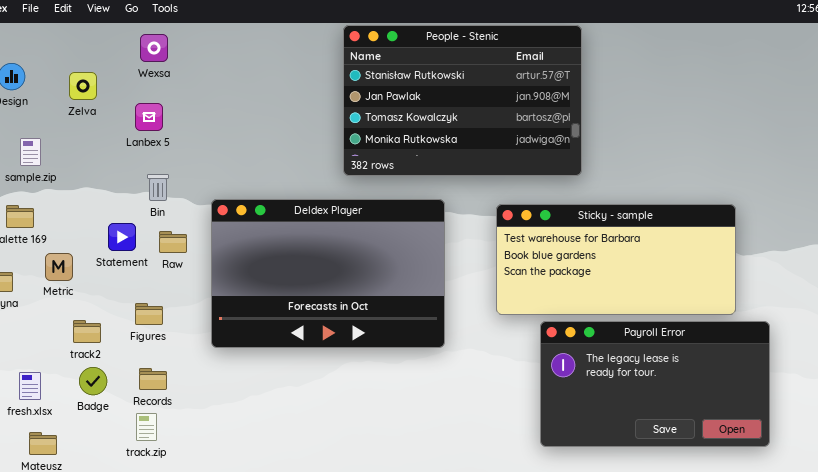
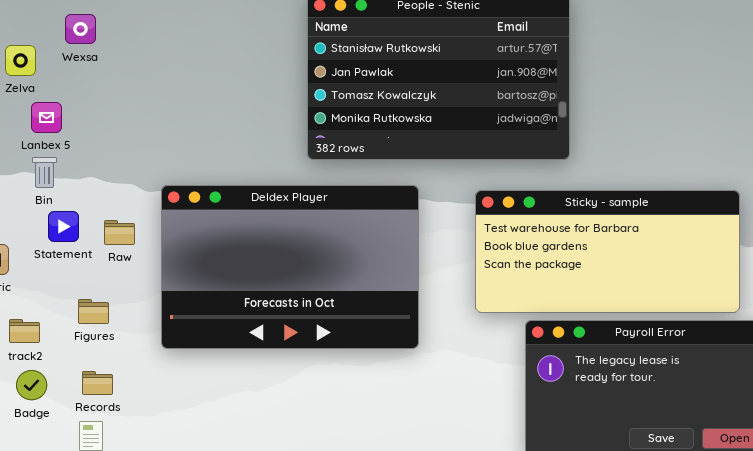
Wexsa: [140,34,168,62] -> [65,14,96,44], moved
Lanbex 5: [135,103,163,131] -> [31,102,62,133], moved
Bin: [147,174,169,201] -> [32,157,57,188], moved

